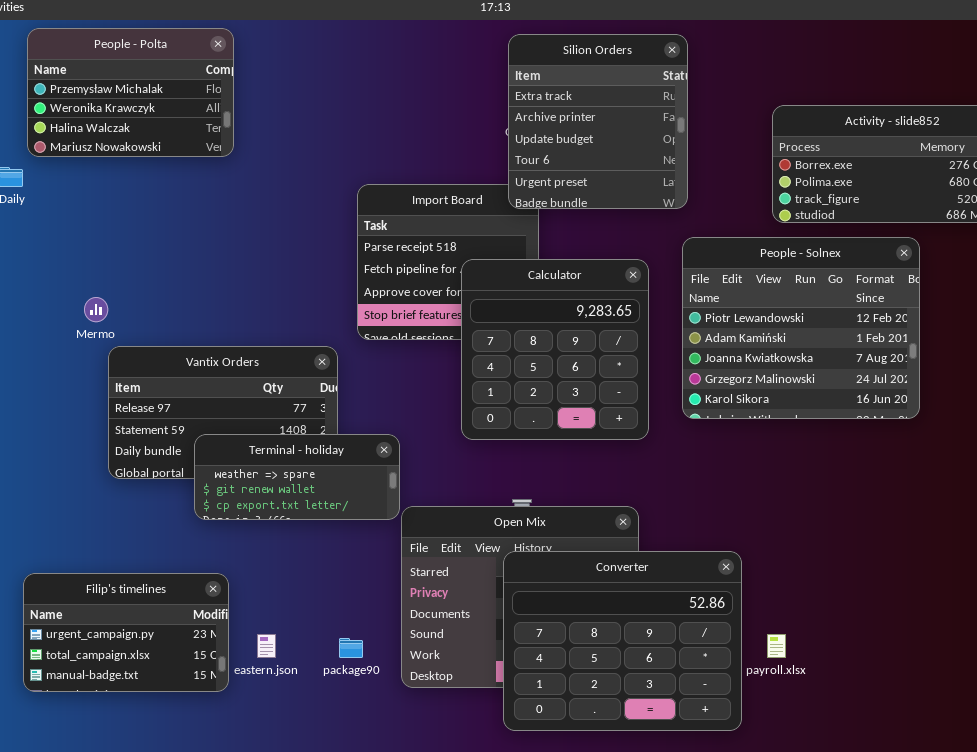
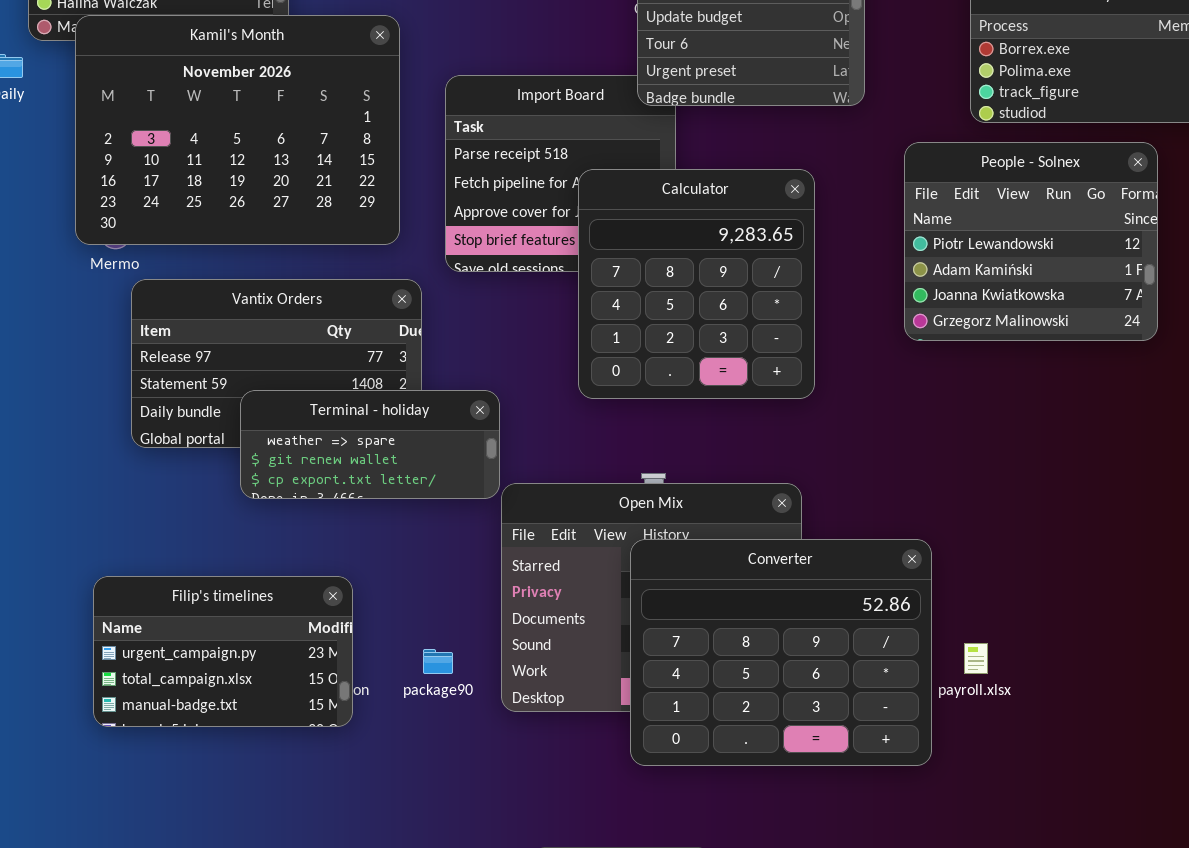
Kamil's Month: none -> [75,15,400,245], opened
People - Solnex: [682,237,920,419] -> [904,142,1158,341], resized
Filip's timelines: [23,573,229,692] -> [93,576,353,727], moved

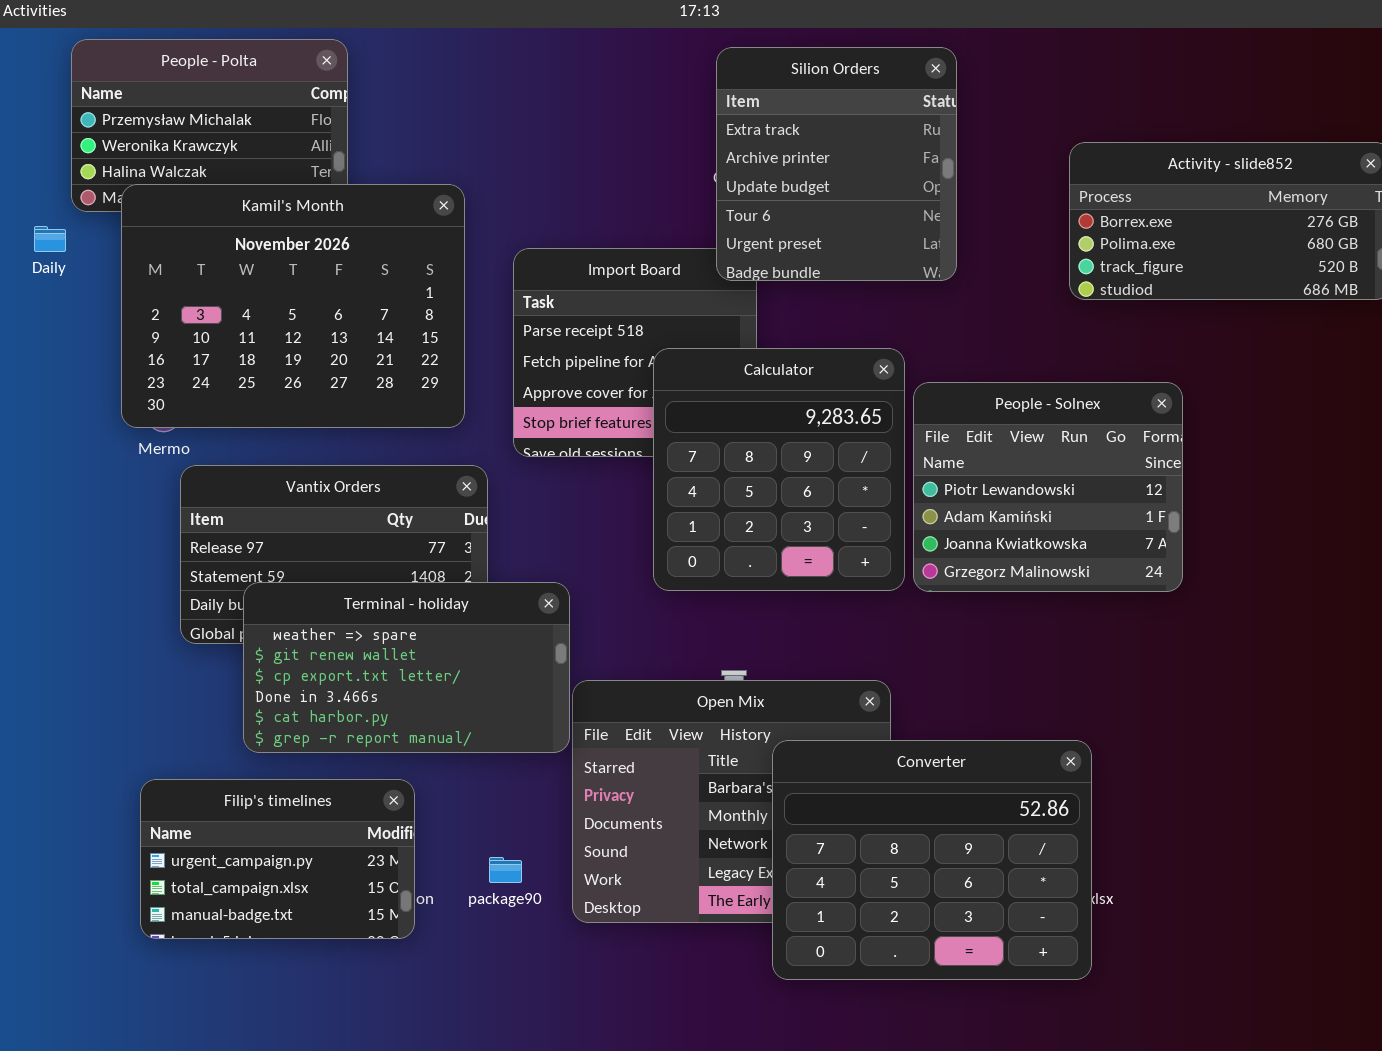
People - Solnex: [904,142,1158,341] -> [913,382,1183,592], moved
Terminal - holiday: [240,390,500,499] -> [243,582,570,753], resized
Converter: [630,539,932,766] -> [772,740,1092,980], moved

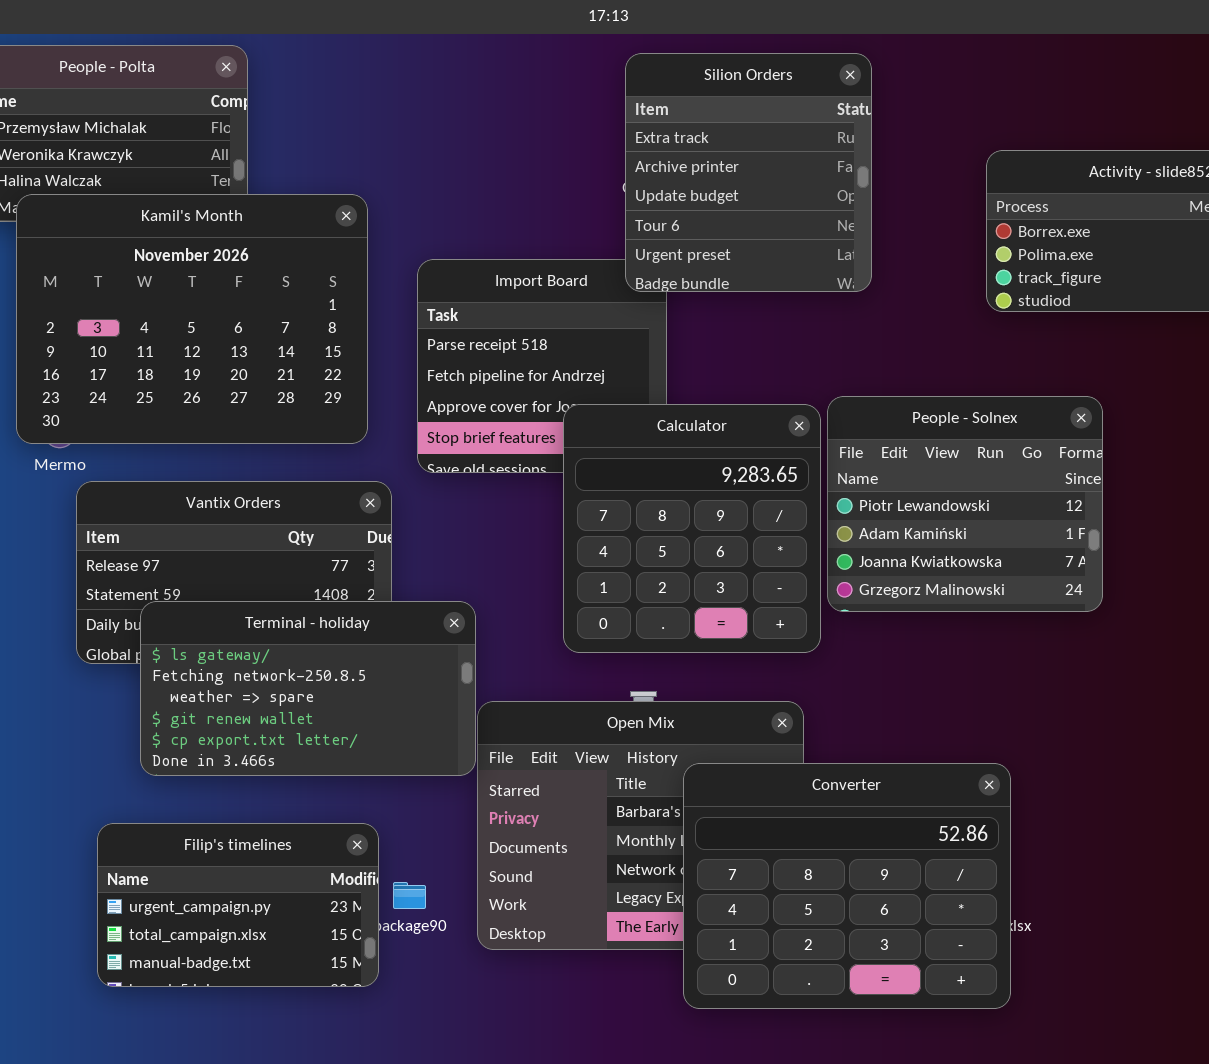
Calculator: [653,348,905,591] -> [563,404,821,653], moved
Terminal - holiday: [243,582,570,753] -> [140,601,476,776], scrolled up 2 rows
Filip's timelines: [140,779,415,939] -> [97,823,379,987], moved

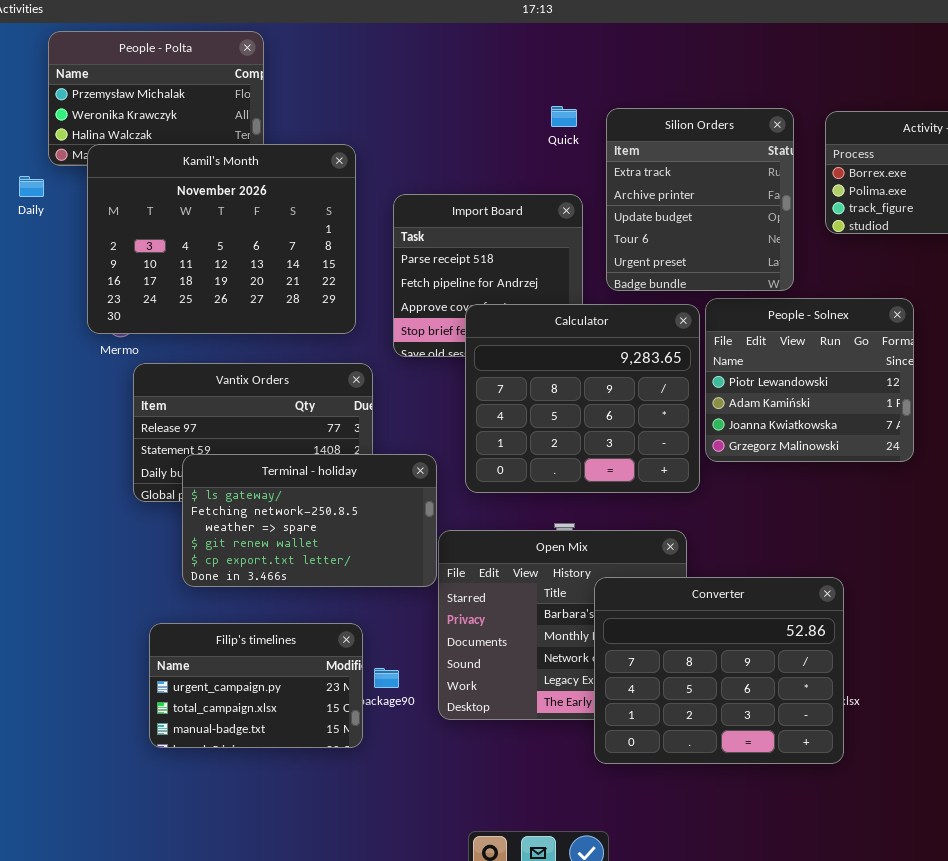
Silion Orders: [625,53,872,292] -> [606,108,794,291], moved
Calculator: [563,404,821,653] -> [465,304,700,493], resized

